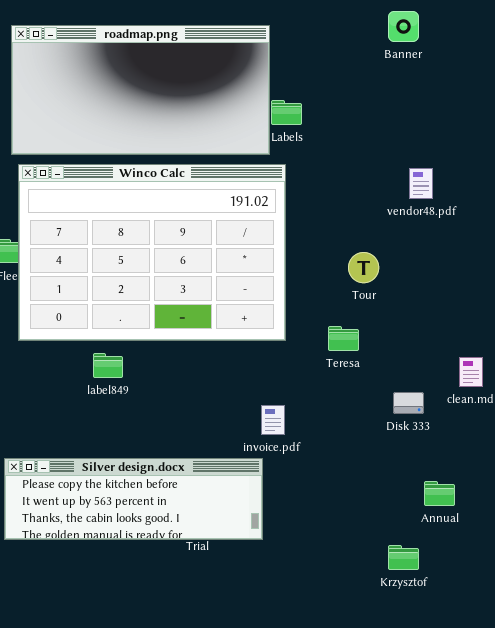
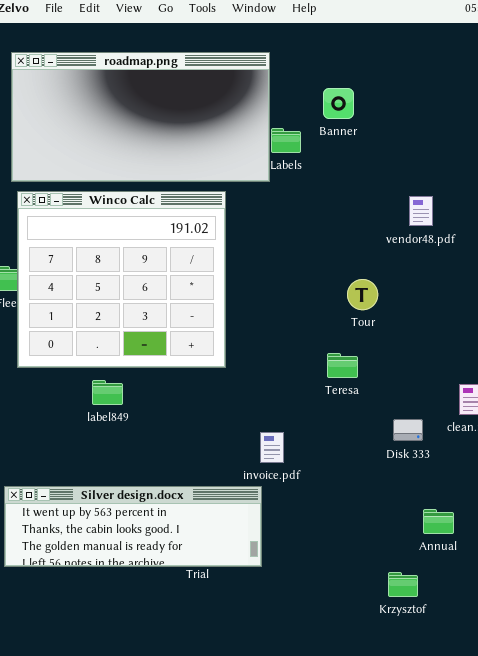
Banner: [388,11,419,42] -> [323,88,354,119], moved
Winco Calc: [18,164,286,341] -> [17,191,226,368], resized
Silver design.docx: [4,458,263,540] -> [4,486,262,567], scrolled down 1 row

